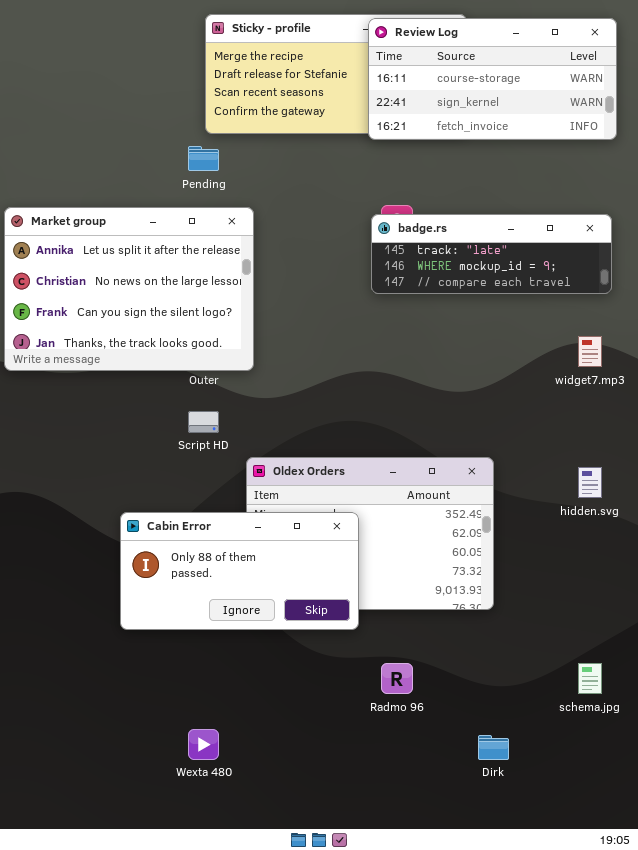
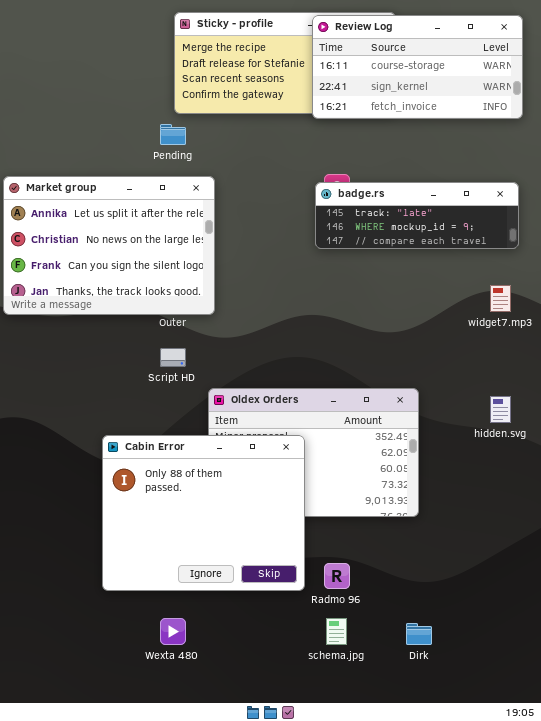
Cabin Error: [120,512,359,630] -> [102,435,305,591], resized
schema.jpg: [578,663,602,694] -> [326,618,347,645], moved

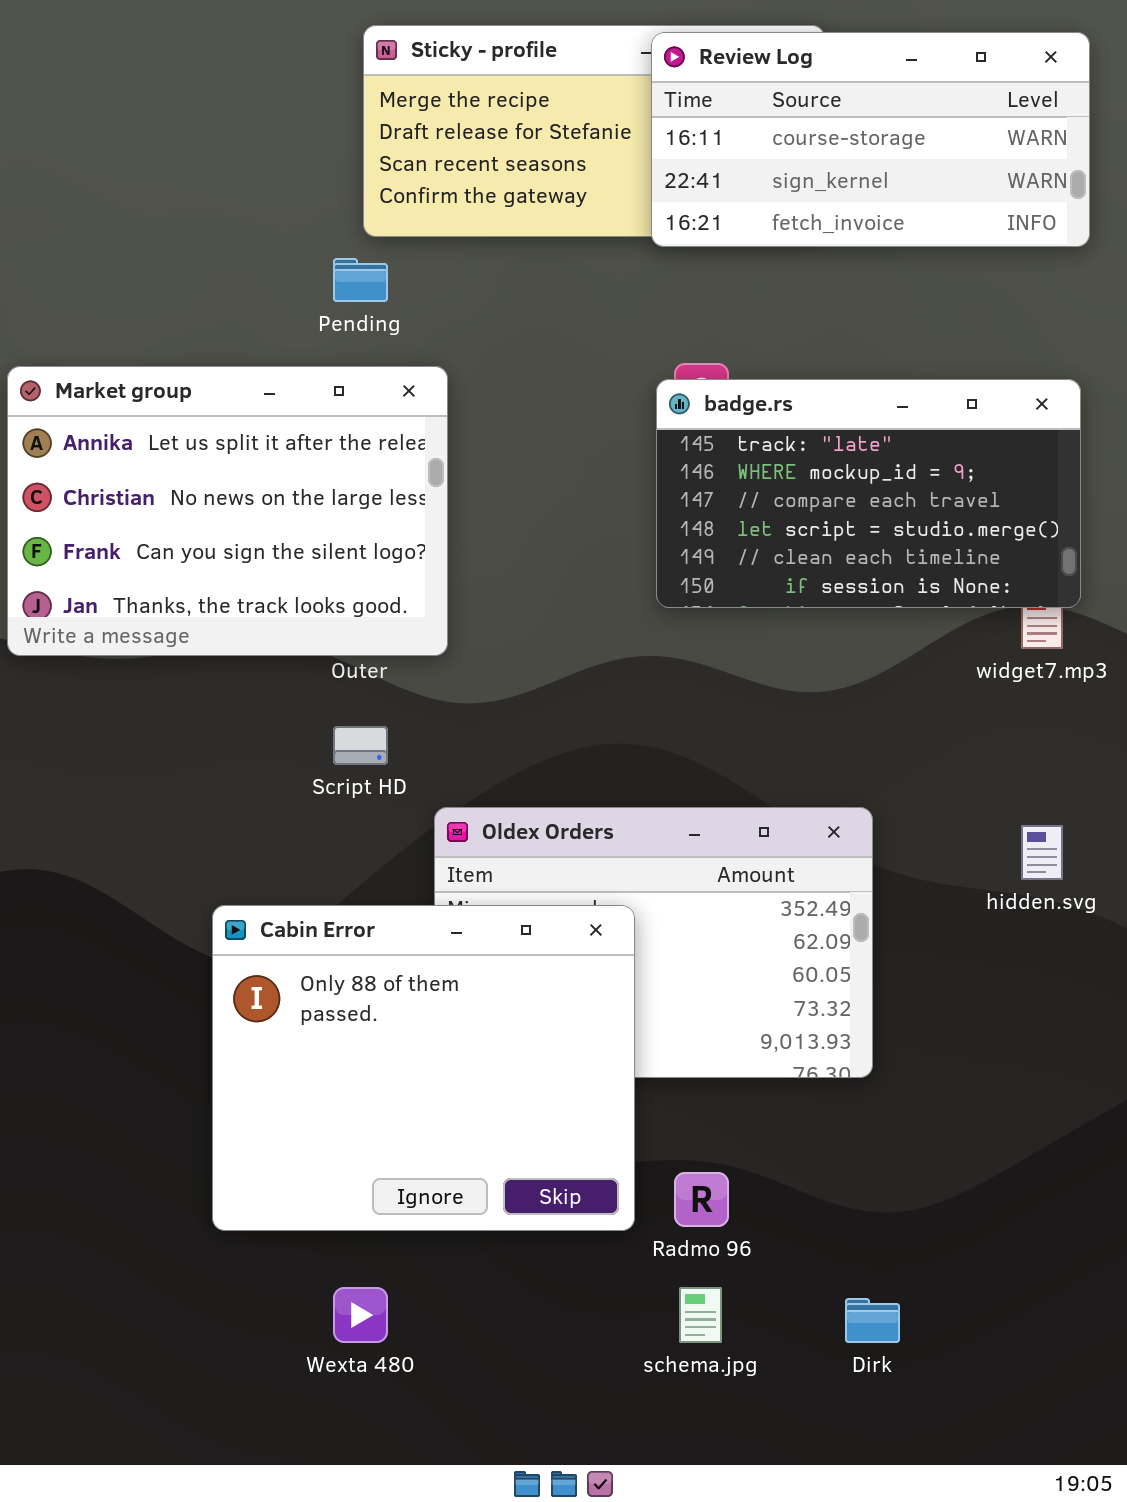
badge.rs: [315,182,519,249] -> [656,379,1081,608], resized

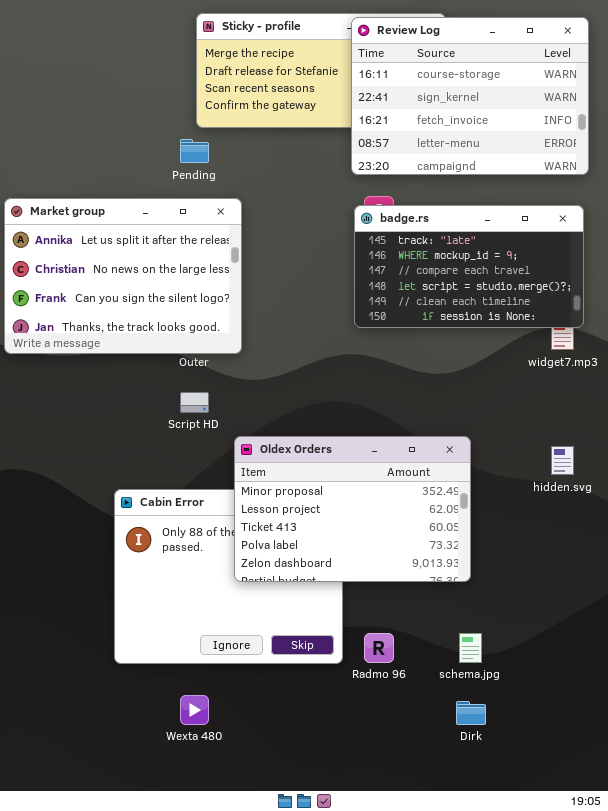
Review Log: [651,32,1090,247] -> [351,17,589,175], resized
Oldex Orders: [434,807,873,1078] -> [234,436,471,582], raised
schema.jpg: [679,1287,722,1343] -> [459,633,482,663], moved

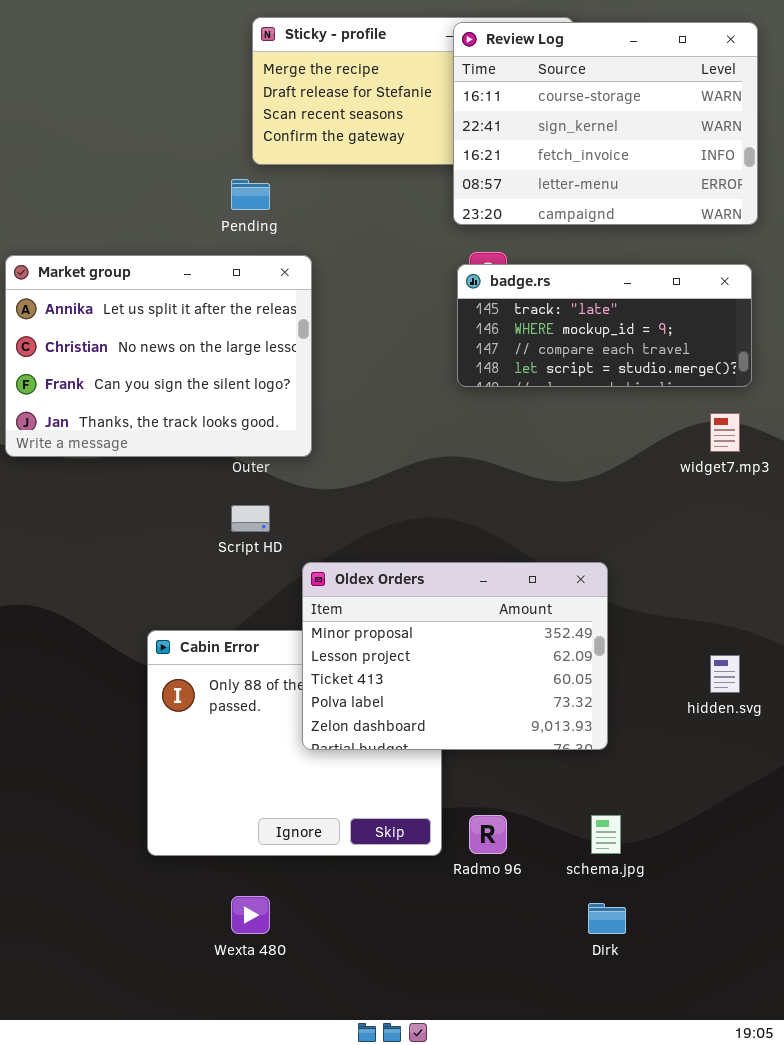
badge.rs: [354,205,584,328] -> [457,264,752,387], resized
hidden.svg: [551,446,574,475] -> [710,655,740,693], moved

